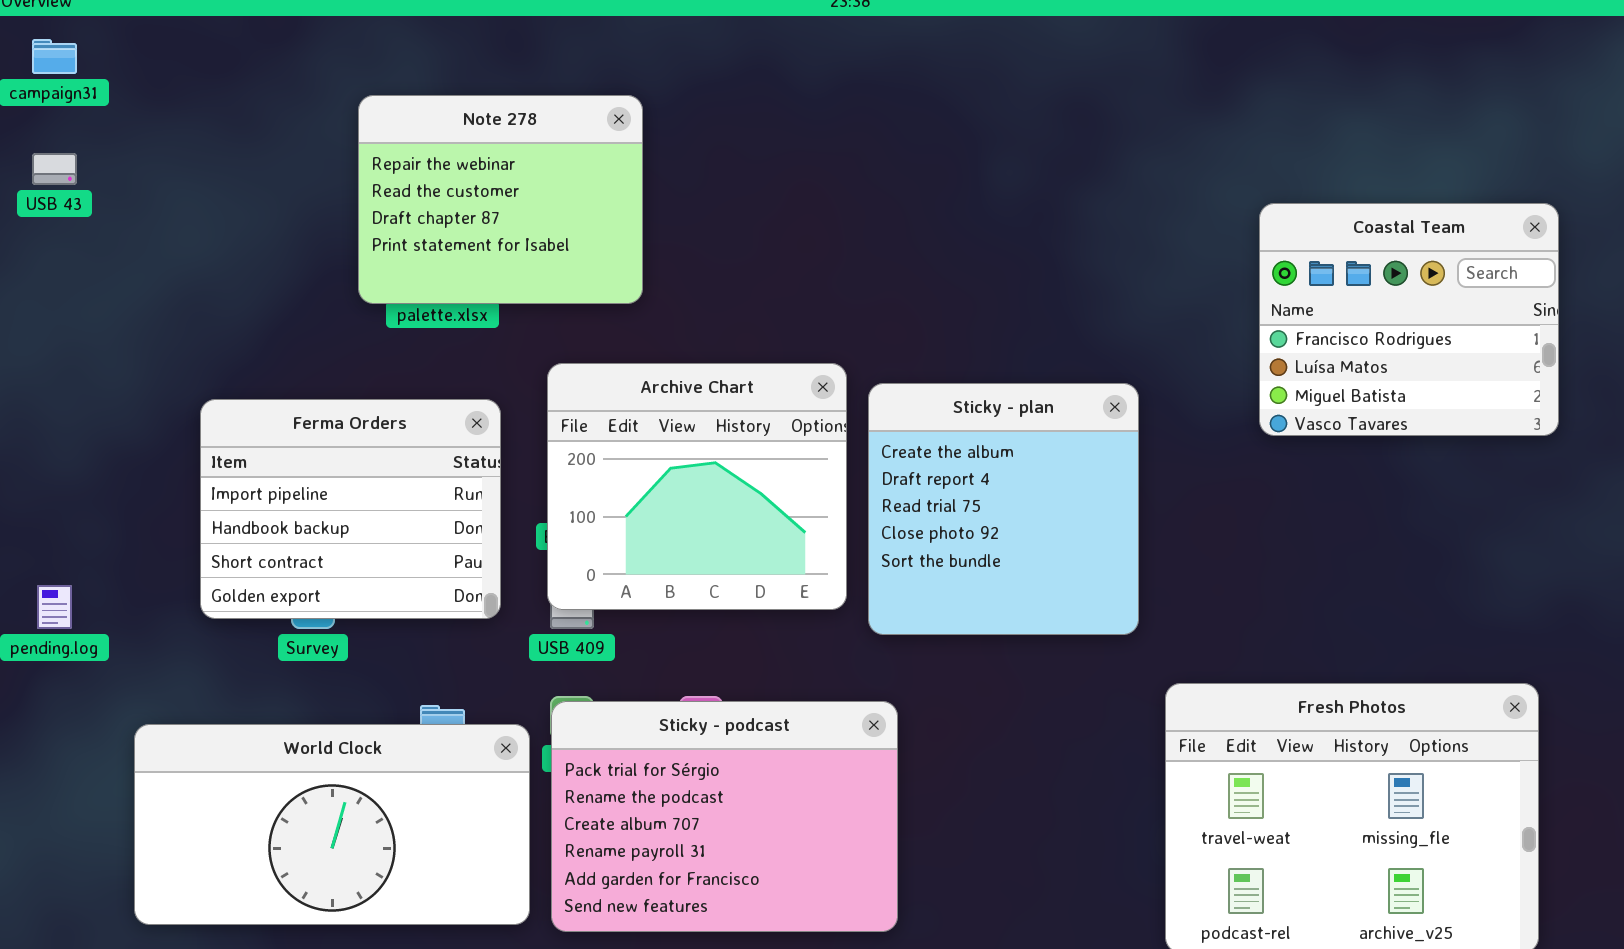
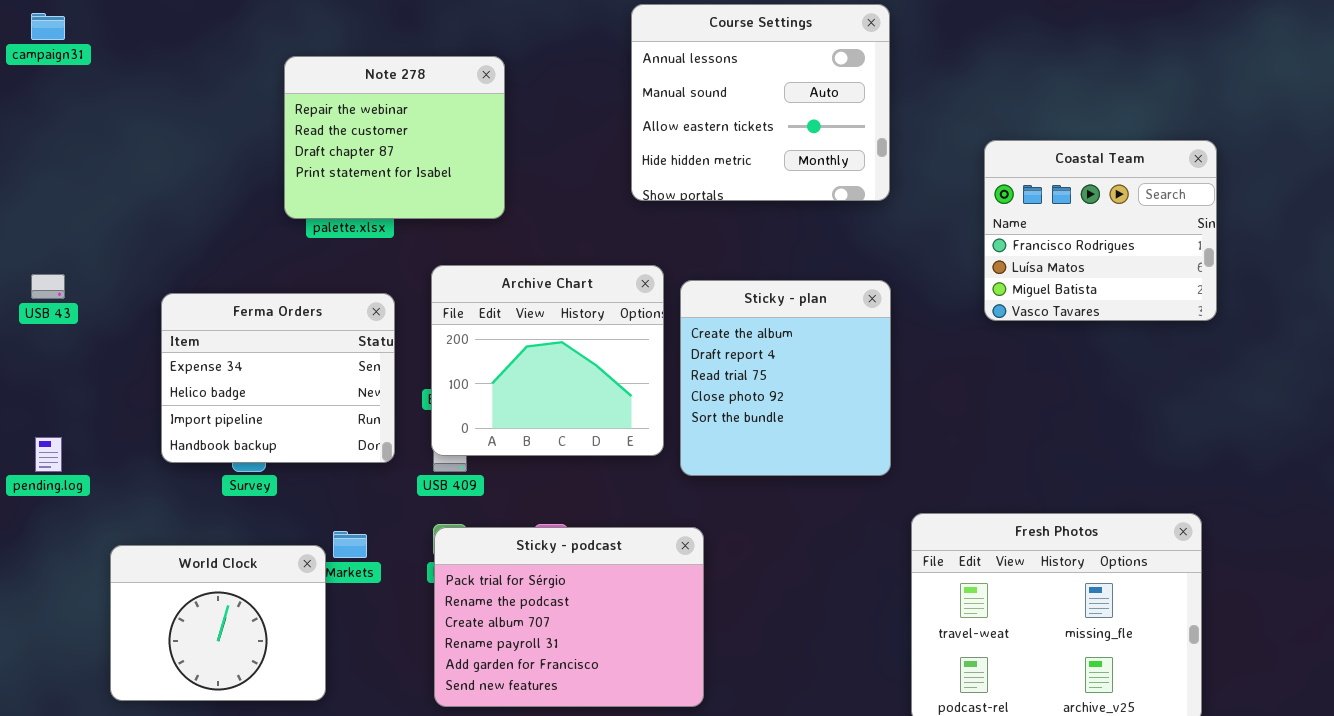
Course Settings: none -> [631,4,890,201], opened
USB 43: [32,153,77,185] -> [31,274,65,299], moved
Ferma Orders: [200,399,501,619] -> [161,293,395,463], scrolled up 2 rows
World Clock: [134,724,530,925] -> [110,545,326,701], resized

